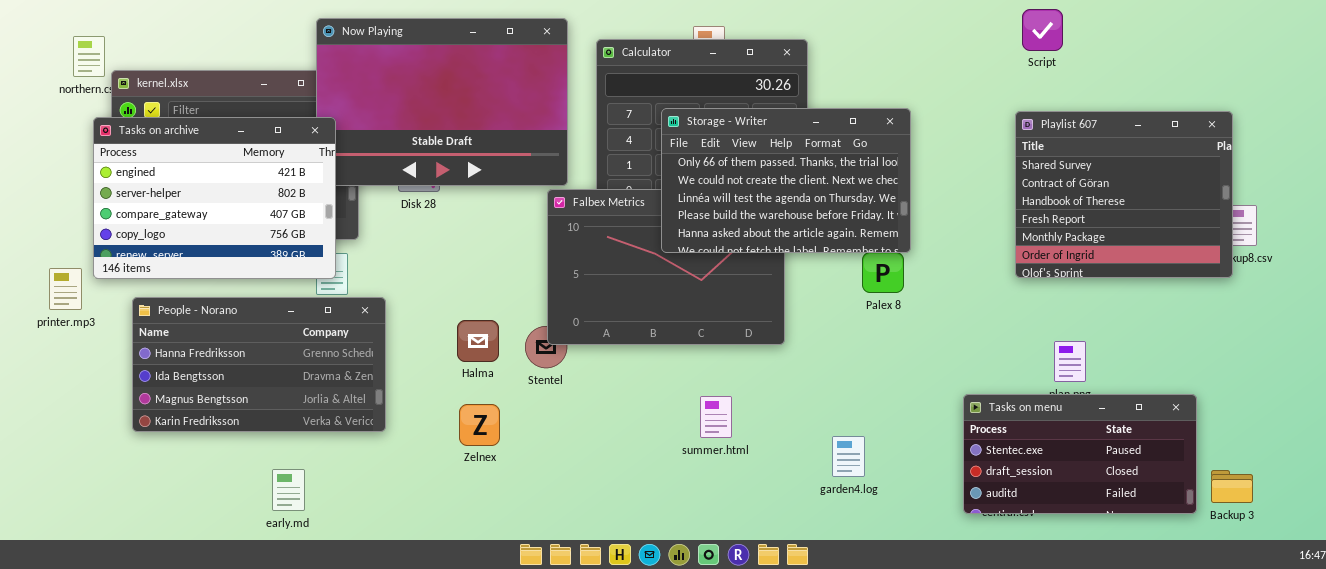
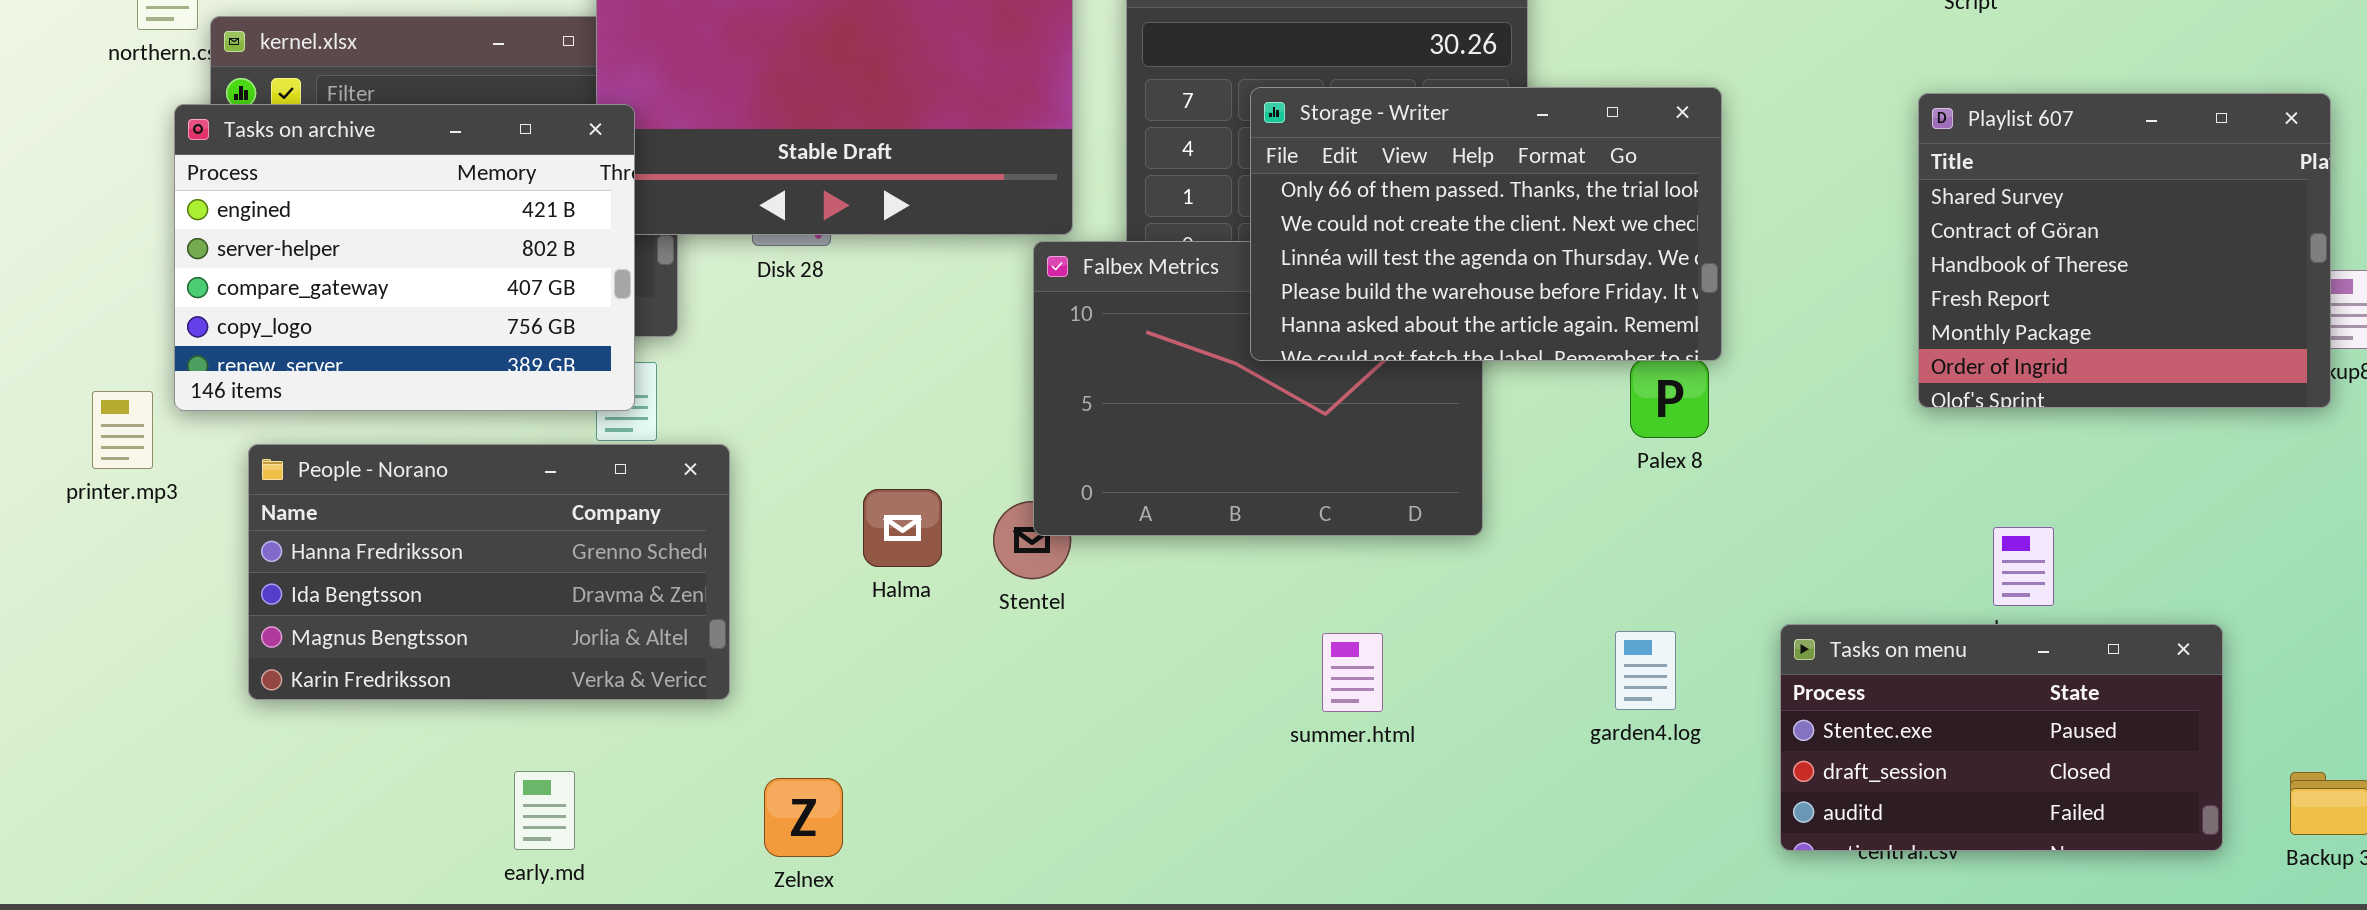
Tasks on menu: [963,394,1197,514] -> [1780,624,2223,851], moved
Zelnex: [459,404,500,446] -> [764,778,843,857], moved
garden4.log: [832,436,865,477] -> [1615,631,1676,710], moved

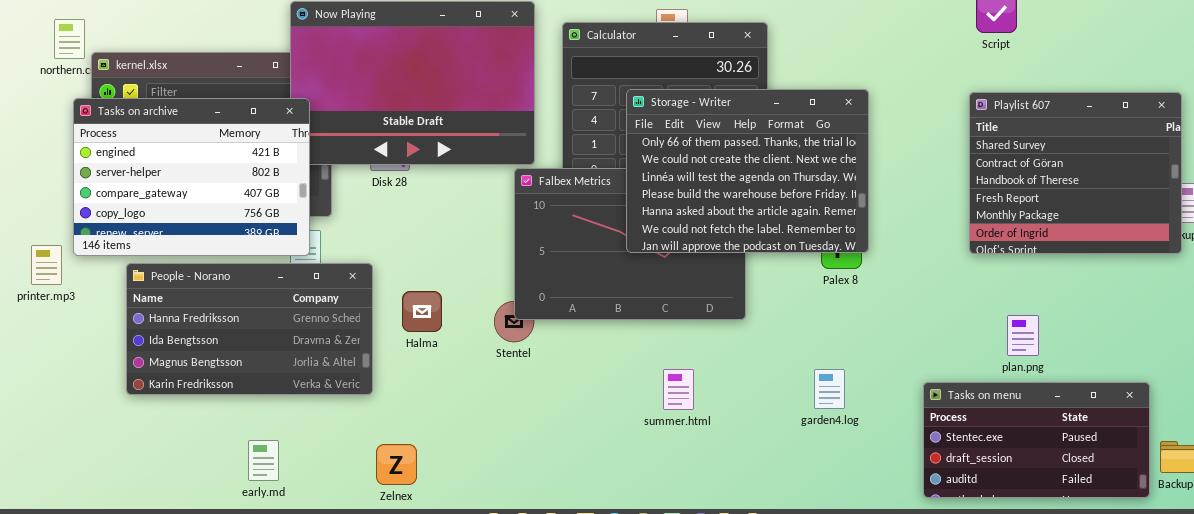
Storage - Writer: [1250,87,1722,361] -> [626,89,869,253], resized
People - Norano: [248,444,730,700] -> [126,263,373,395], moved
Halma: [863,489,942,567] -> [402,291,442,332], moved
Tasks on menu: [1780,624,2223,851] -> [923,382,1150,498], moved

